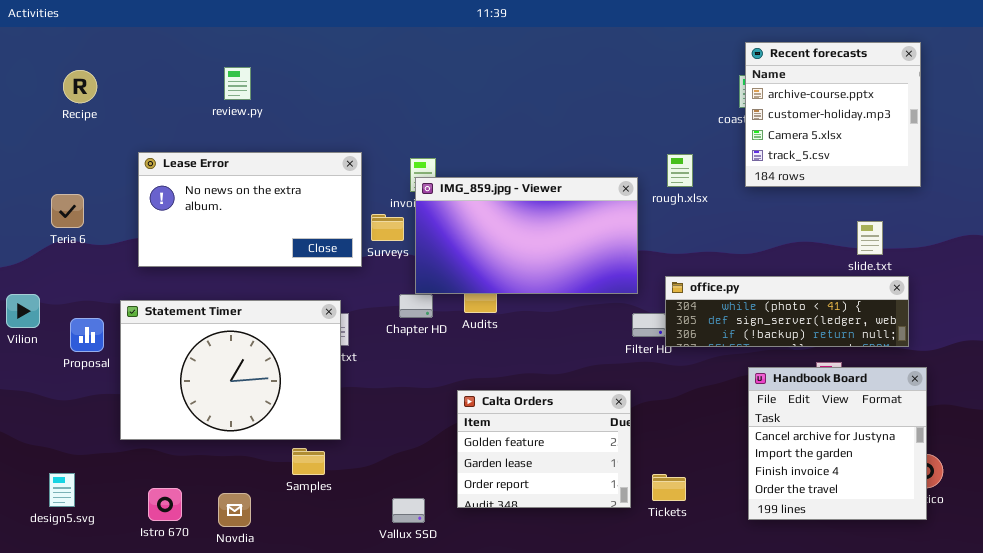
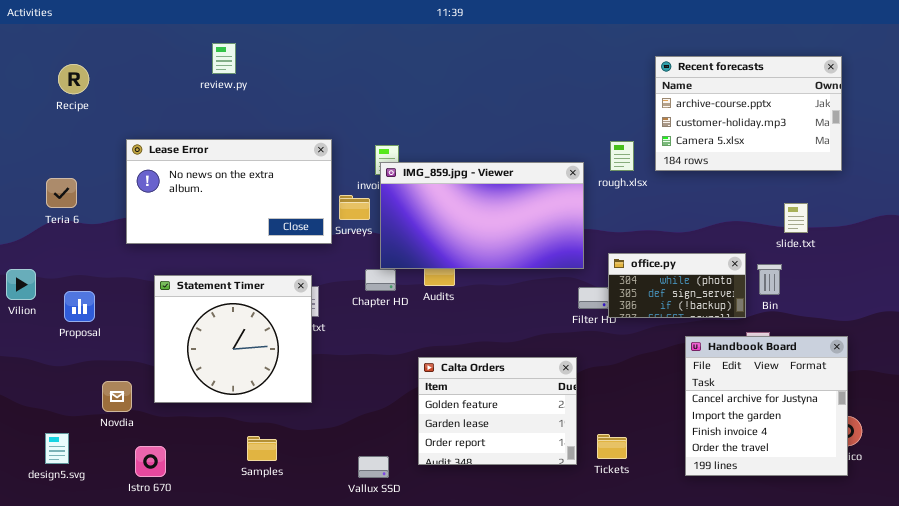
Recent forecasts: [745,42,921,187] -> [655,56,842,171], resized
review.py: [224,67,251,100] -> [212,43,236,74], moved
office.py: [665,276,909,347] -> [608,253,746,318], resized
Statement Timer: [120,300,341,440] -> [154,275,312,403], resized
Samples: [292,448,325,475] -> [247,436,277,461], moved
Novdia: [218,493,251,527] -> [102,381,132,412], moved

